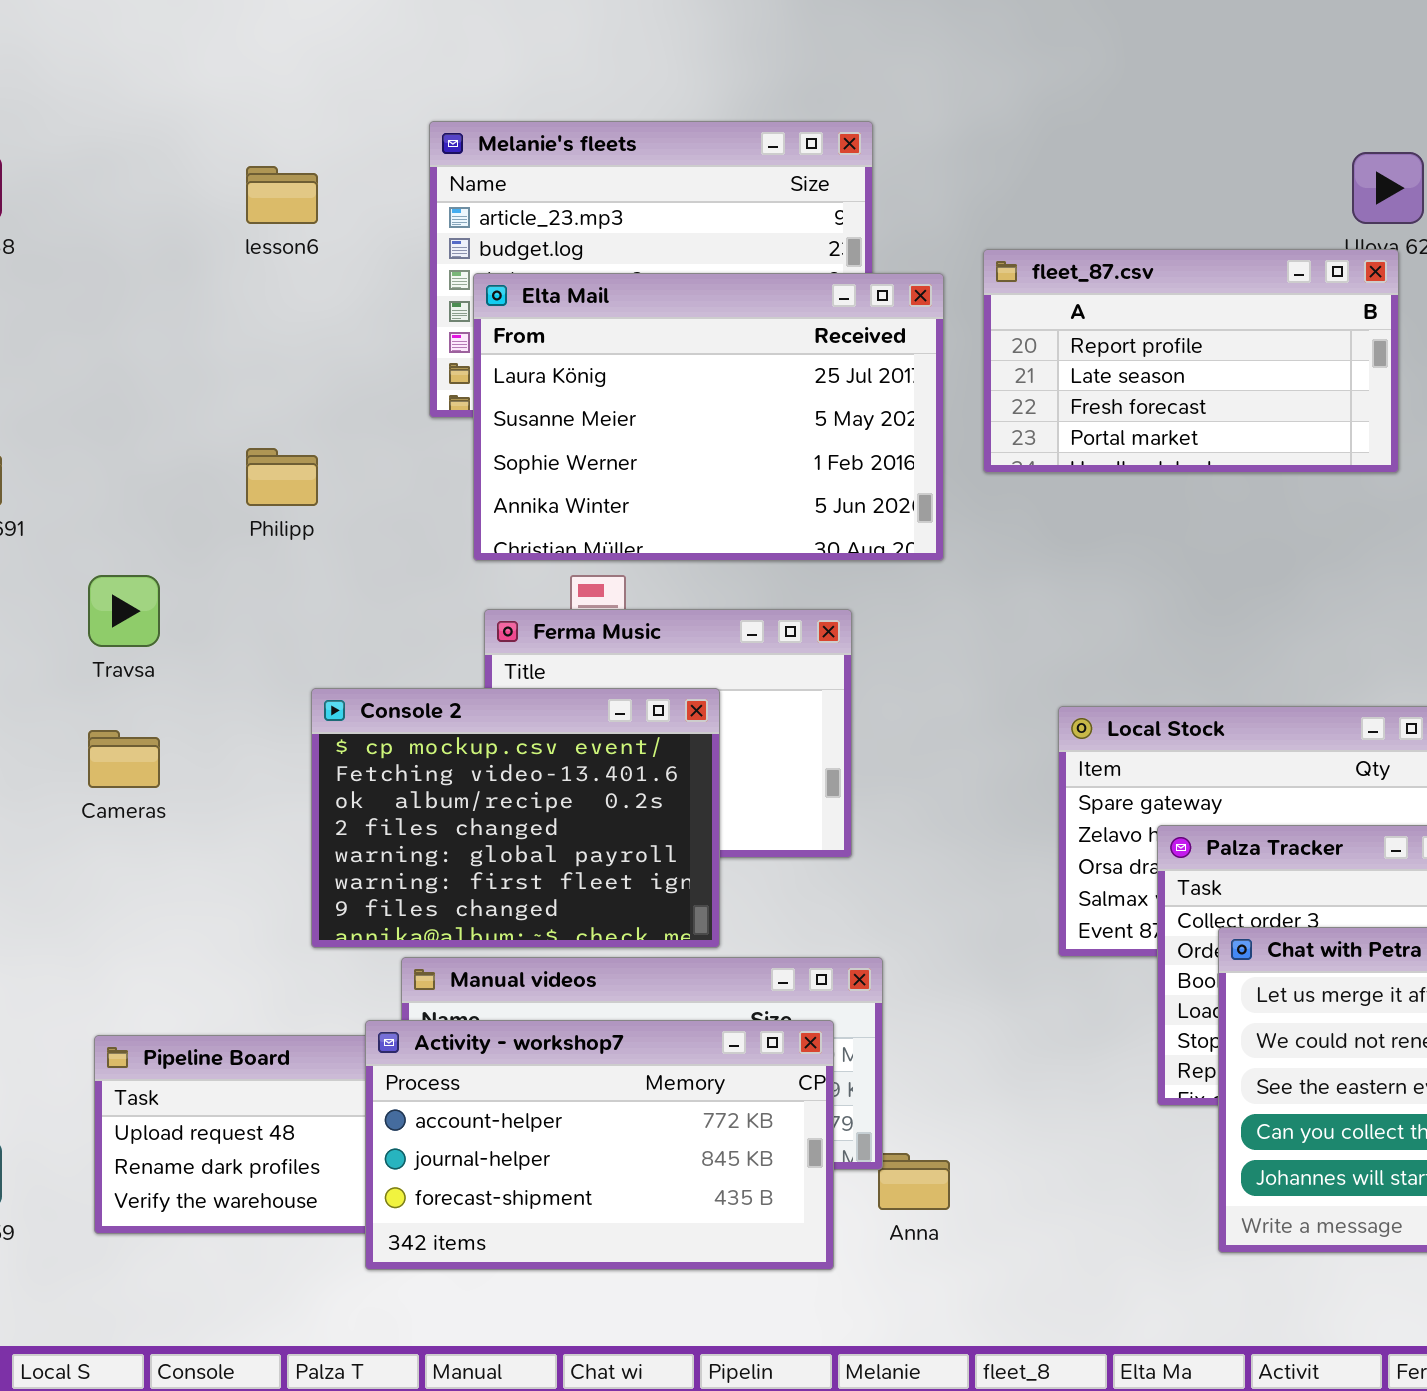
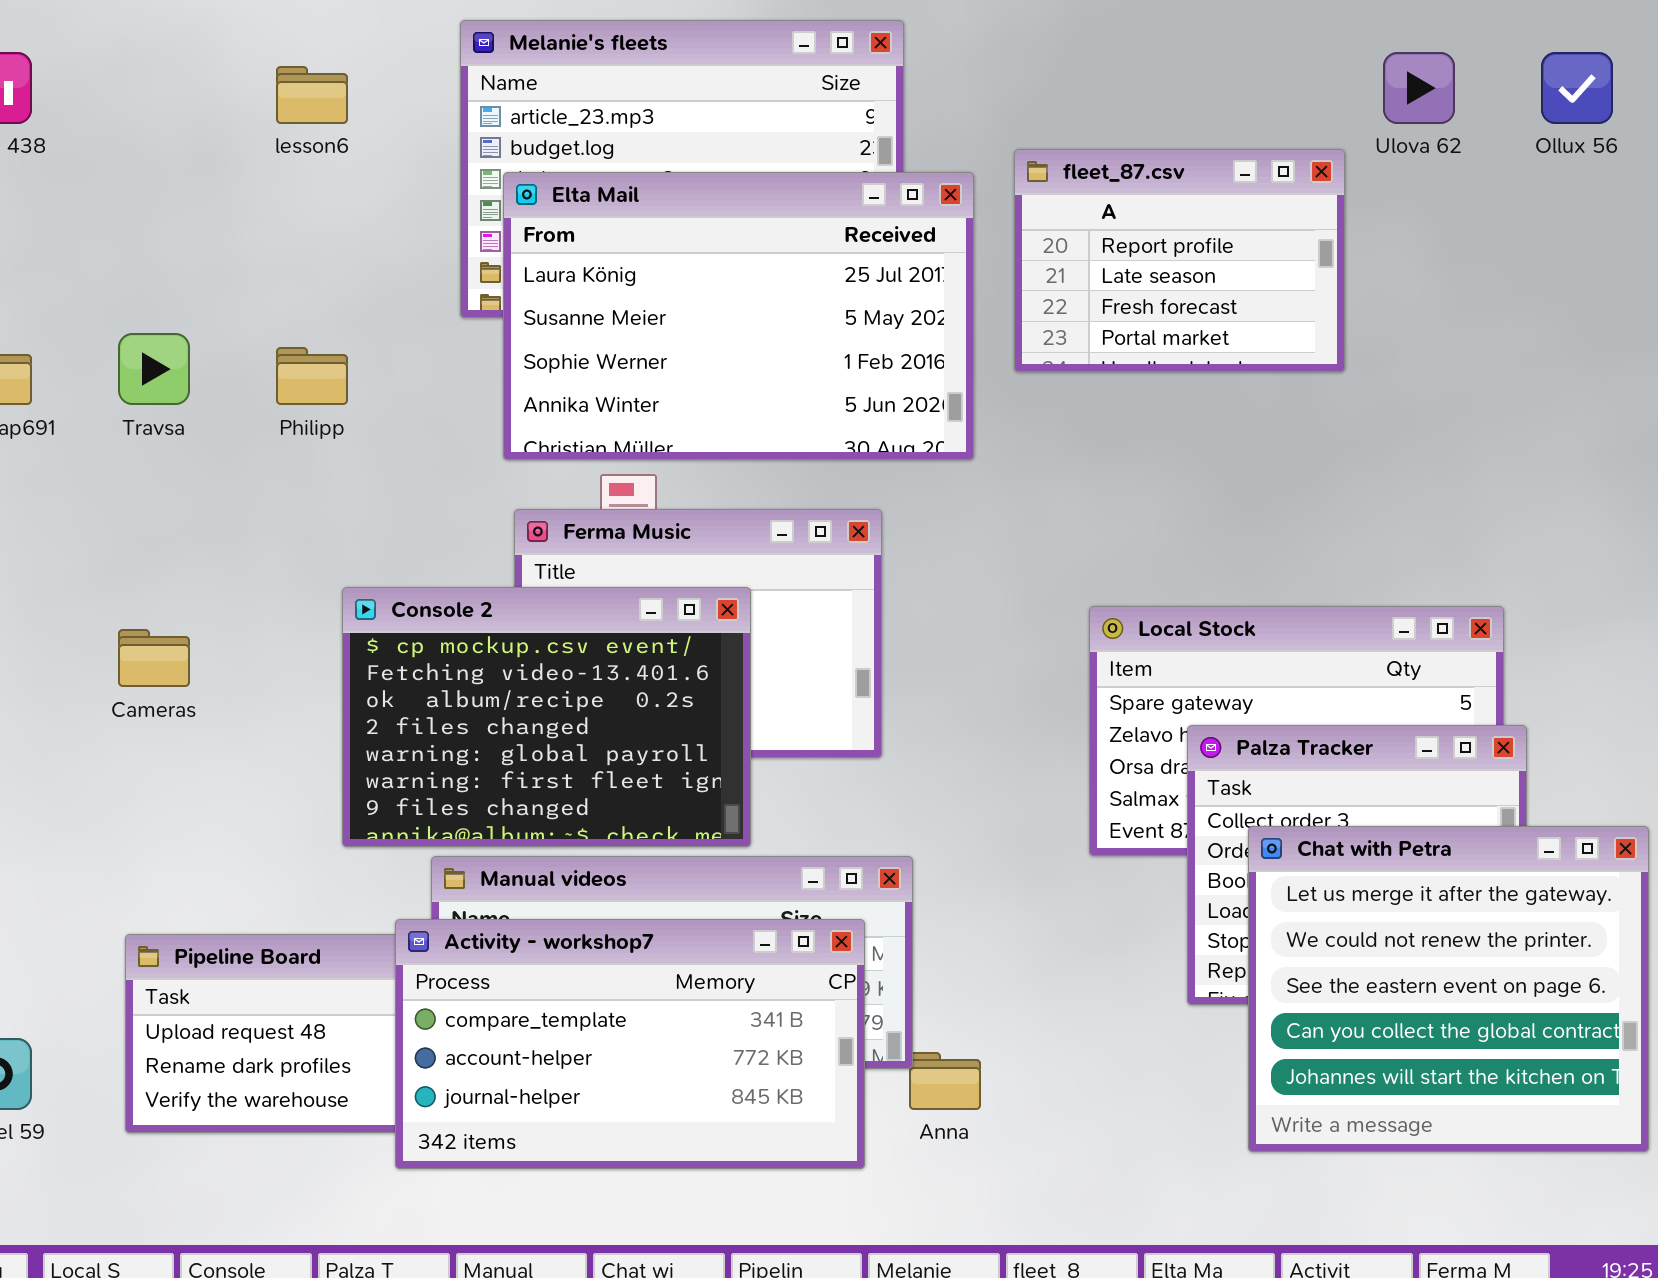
fleet_87.csv: [983,249,1399,473] -> [1014,149,1345,372], resized
Travsa: [88,575,160,647] -> [118,333,190,405], moved
Activity - workshop7: [365,1020,834,1270] -> [395,919,865,1169], scrolled up 1 row

